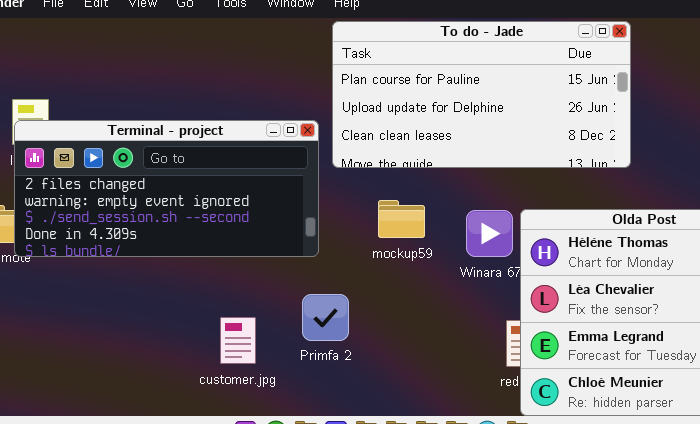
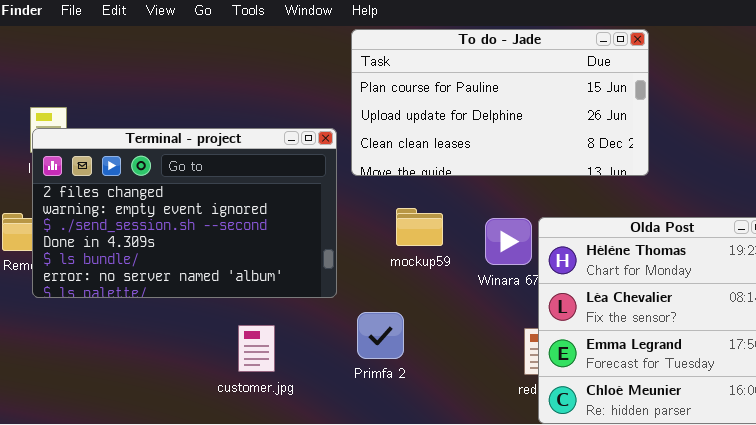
Terminal - project: [14,120,319,257] -> [32,128,337,298], resized
Primfa 2: [302,294,349,341] -> [357,312,404,359], moved

